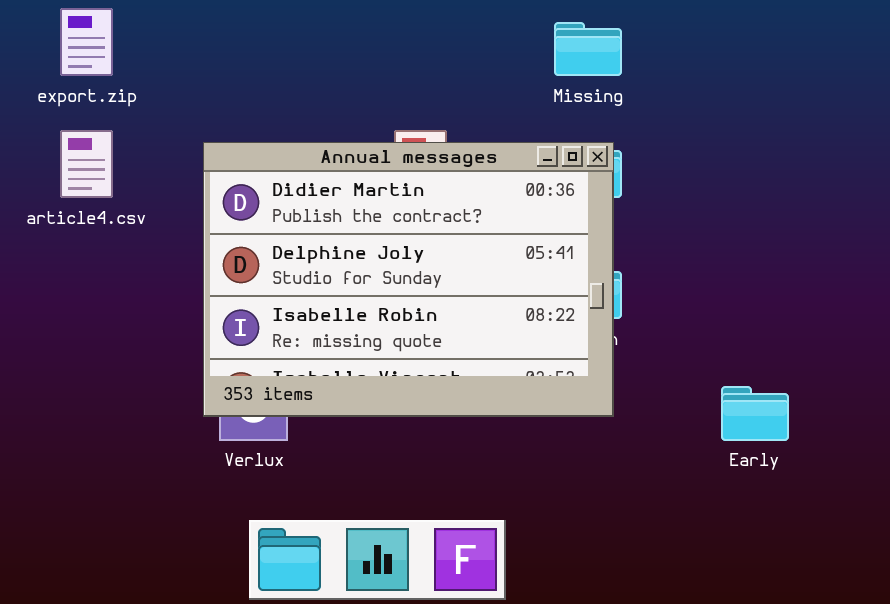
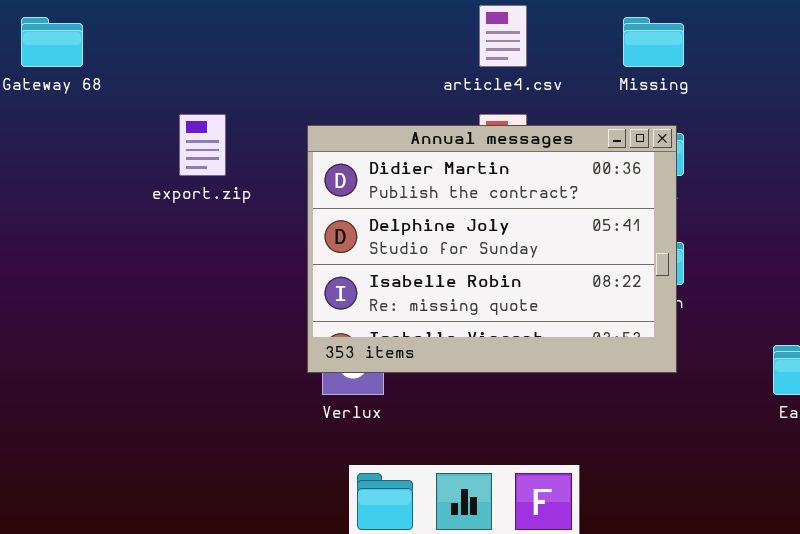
export.zip: [60,8,113,76] -> [179,114,226,176], moved
article4.csv: [60,130,113,198] -> [479,5,527,67], moved

